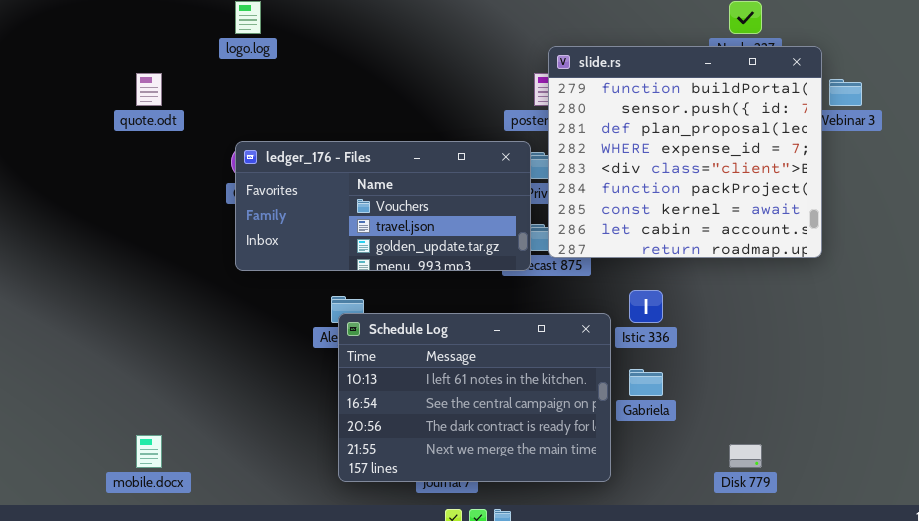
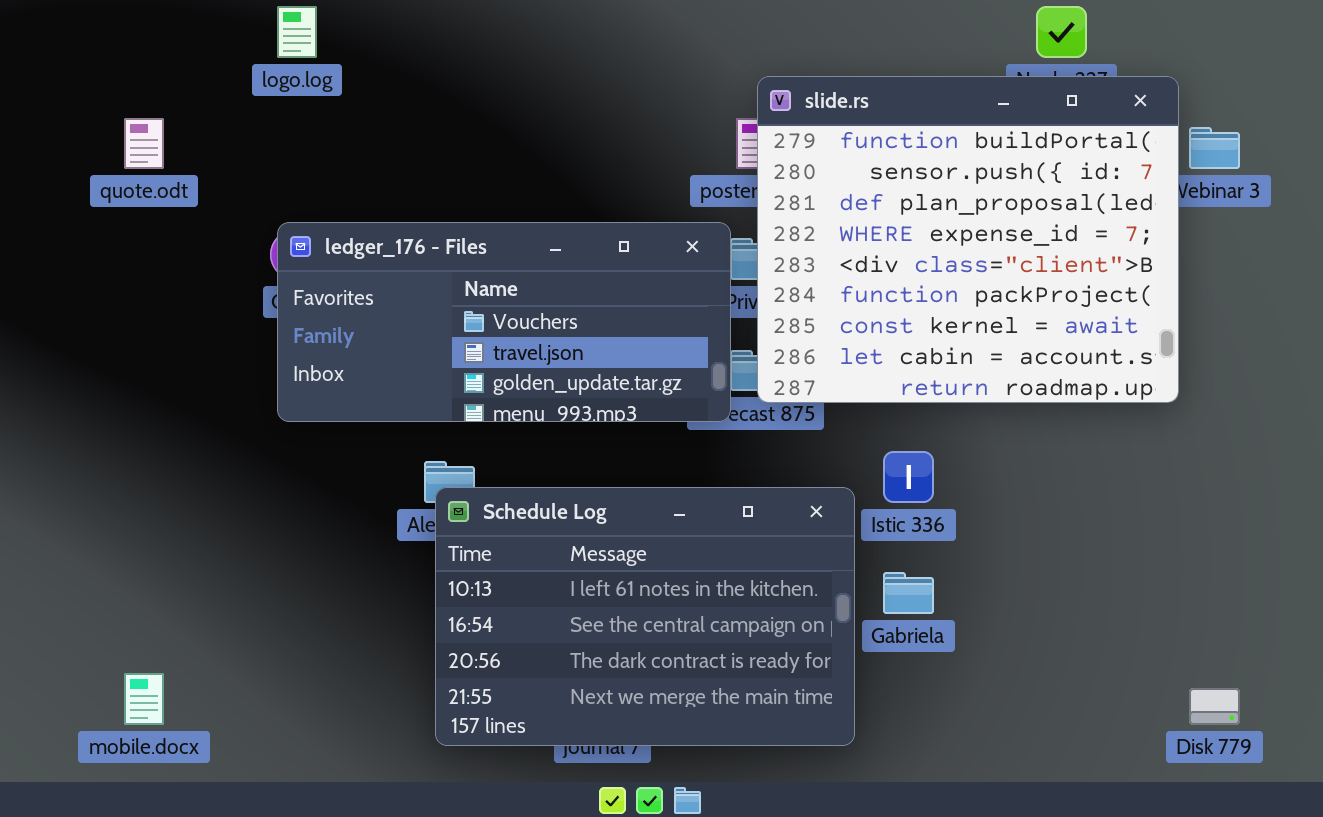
Disk 779: [729,444,762,468] -> [1189,688,1240,725], moved

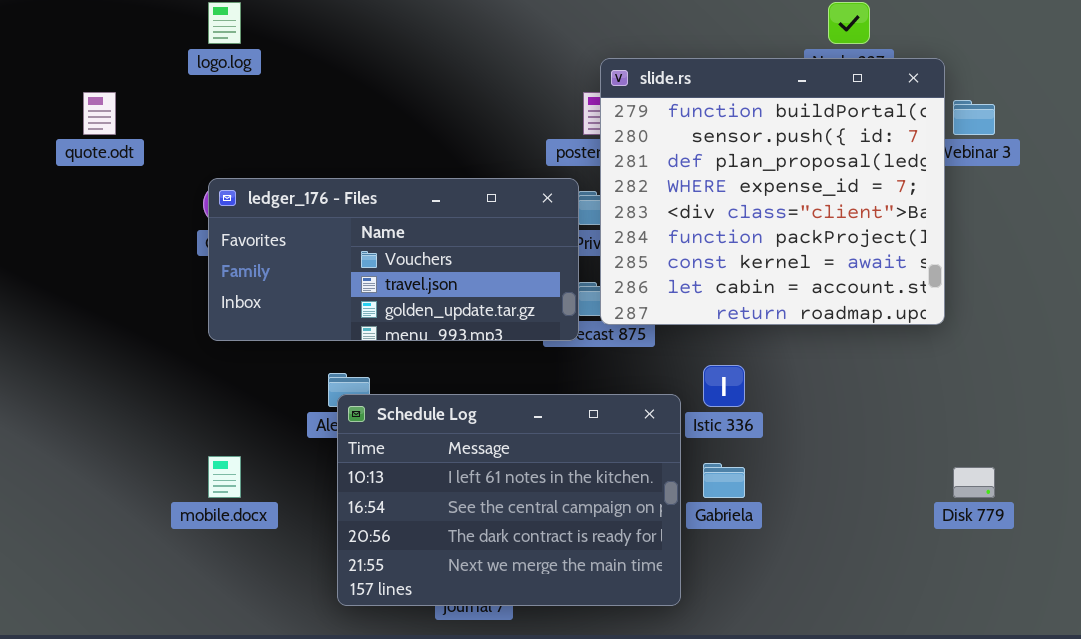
mobile.docx: [124,673,164,725] -> [208,456,241,498], moved
Disk 779: [1189,688,1240,725] -> [953,467,995,498], moved

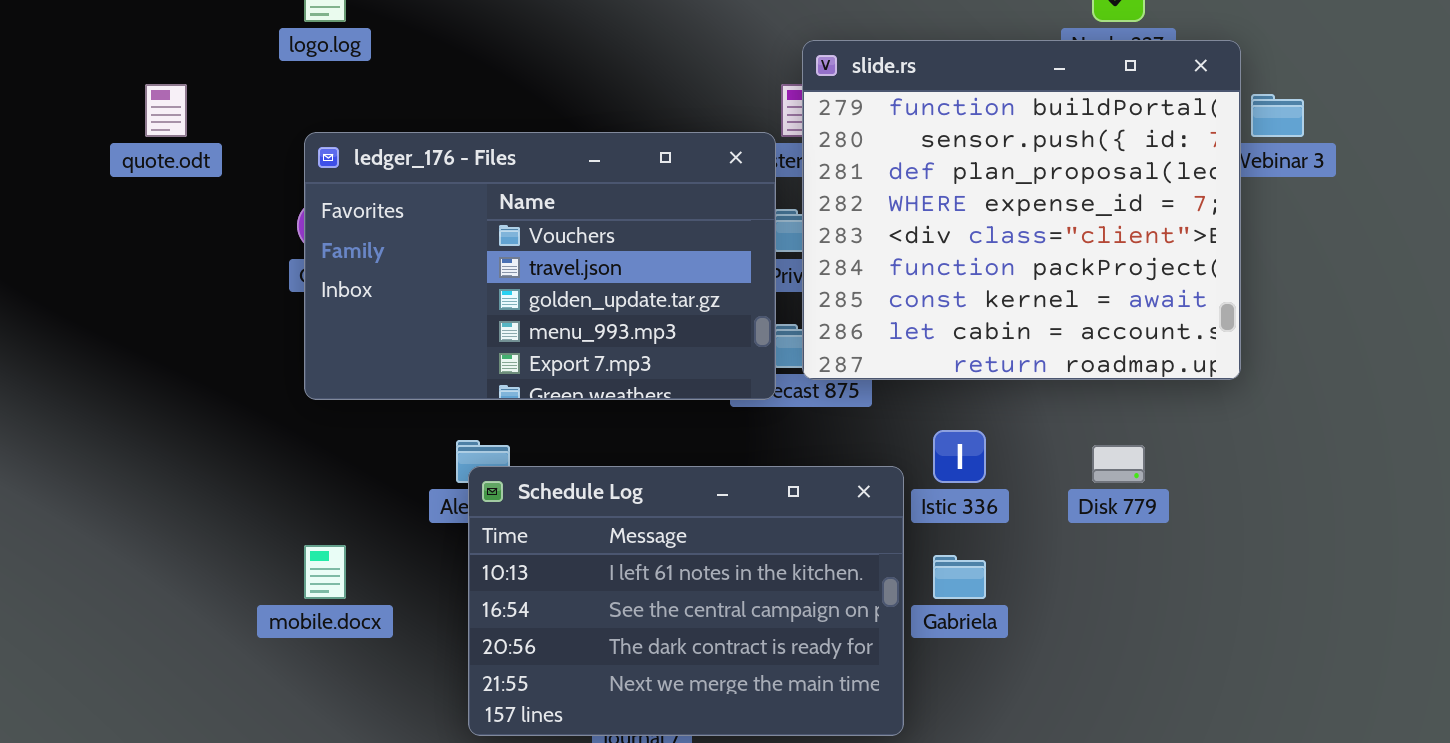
ledger_176 - Files: [208,178,579,341] -> [304,132,776,400], resized
Disk 779: [953,467,995,498] -> [1092,445,1145,483], moved

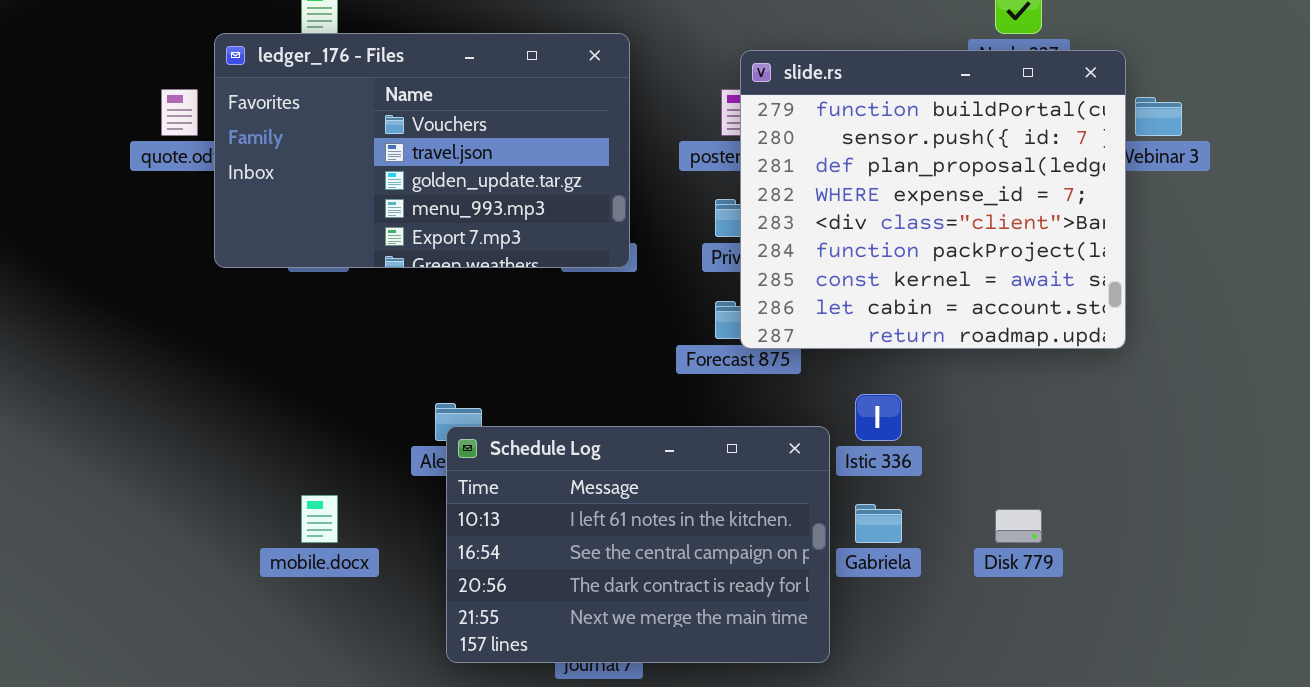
ledger_176 - Files: [304,132,776,400] -> [214,33,630,268], moved
Disk 779: [1092,445,1145,483] -> [995,509,1042,543], moved

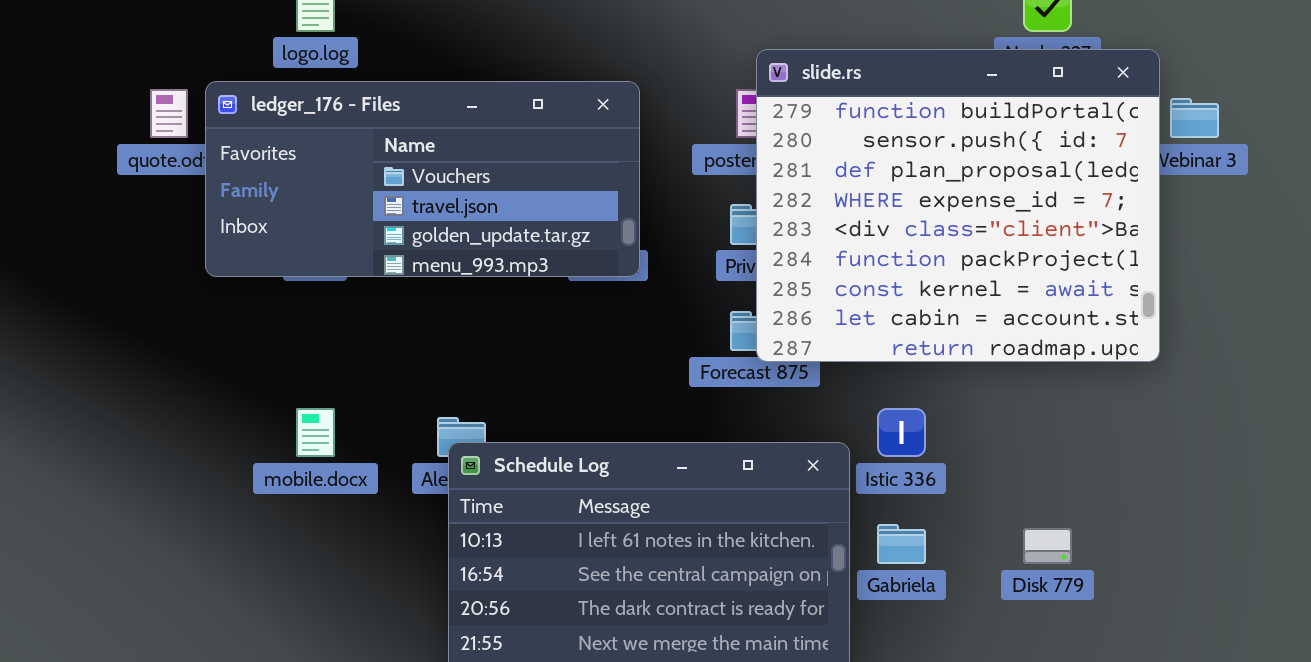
ledger_176 - Files: [214,33,630,268] -> [205,81,640,277], resized
mobile.docx: [301,495,338,543] -> [296,408,335,457], moved

